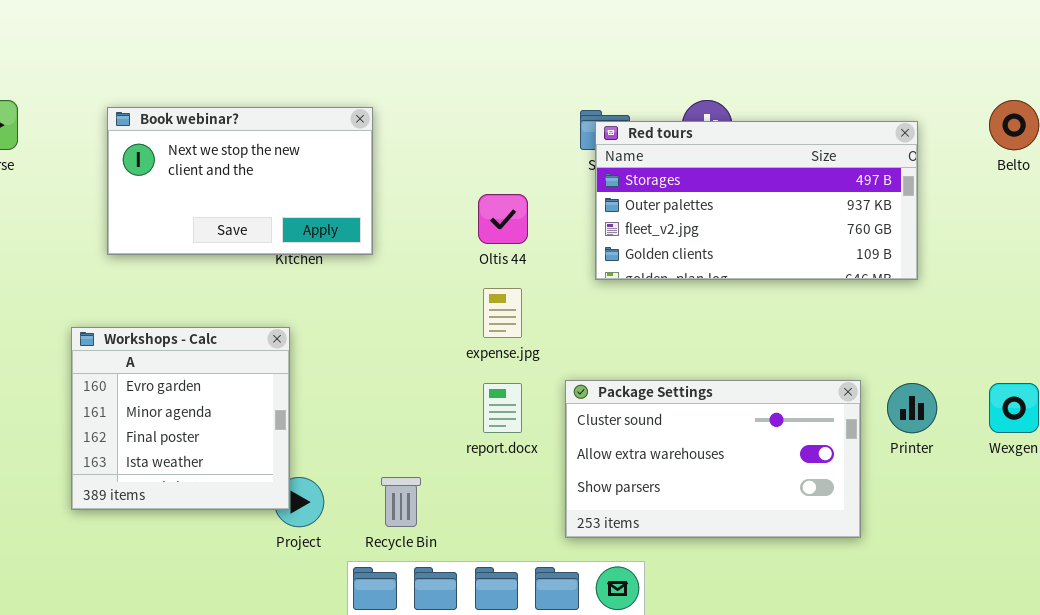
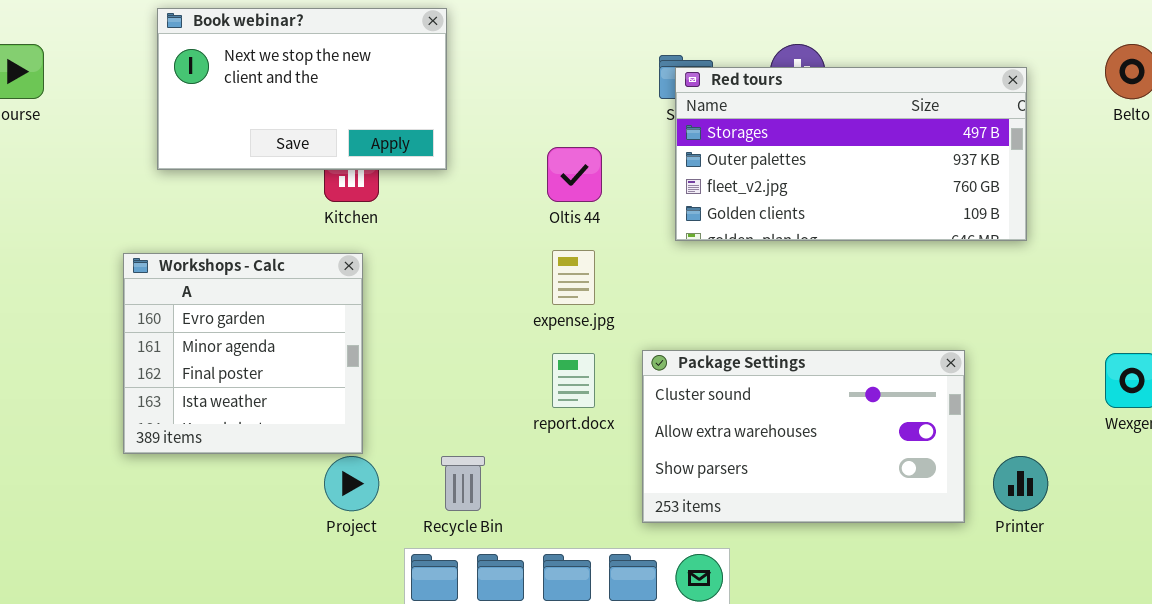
Book webinar?: [107,107,373,255] -> [157,8,447,170], moved
Workshops - Calc: [71,327,290,510] -> [123,253,363,454], moved
Printer: [887,383,937,433] -> [993,456,1048,511], moved

